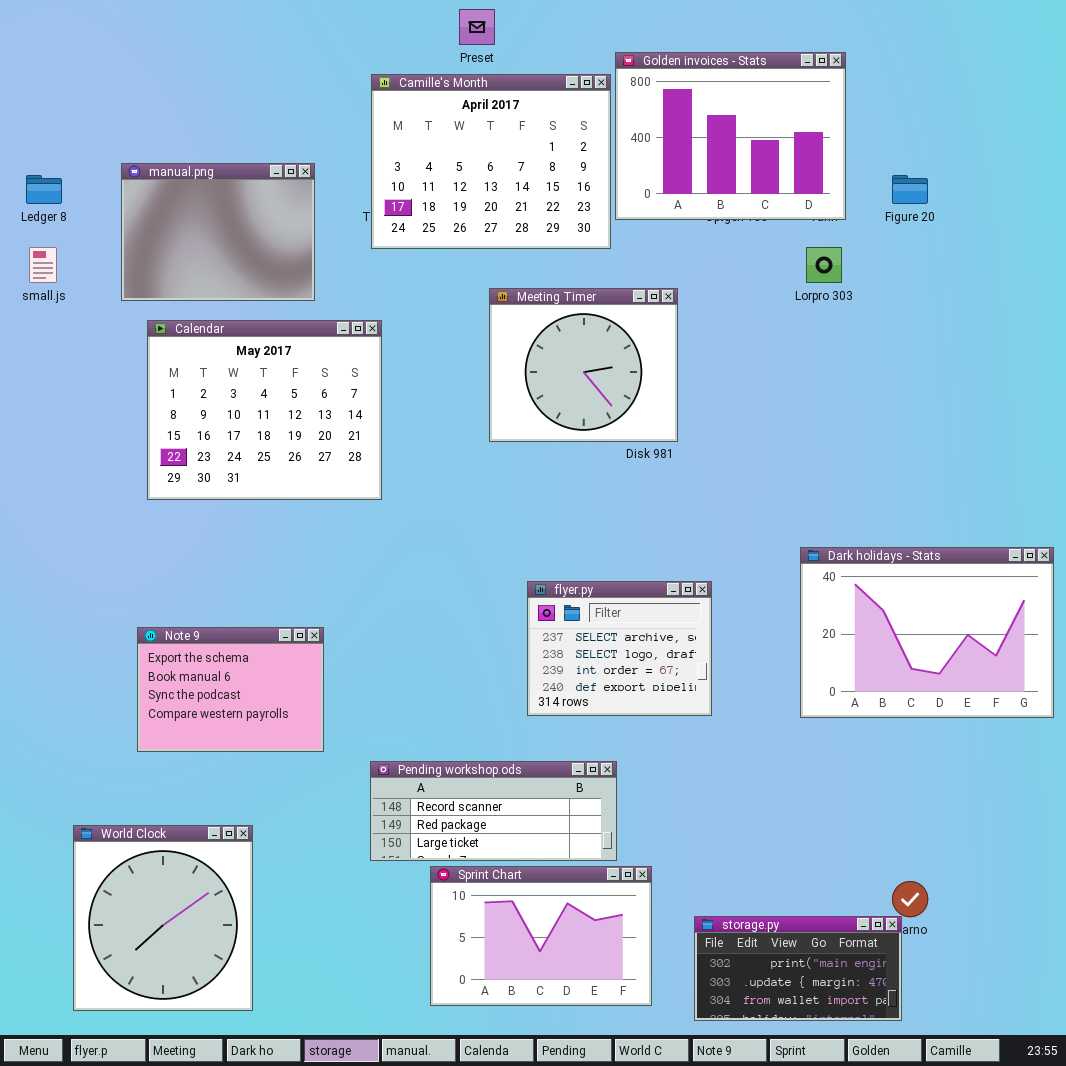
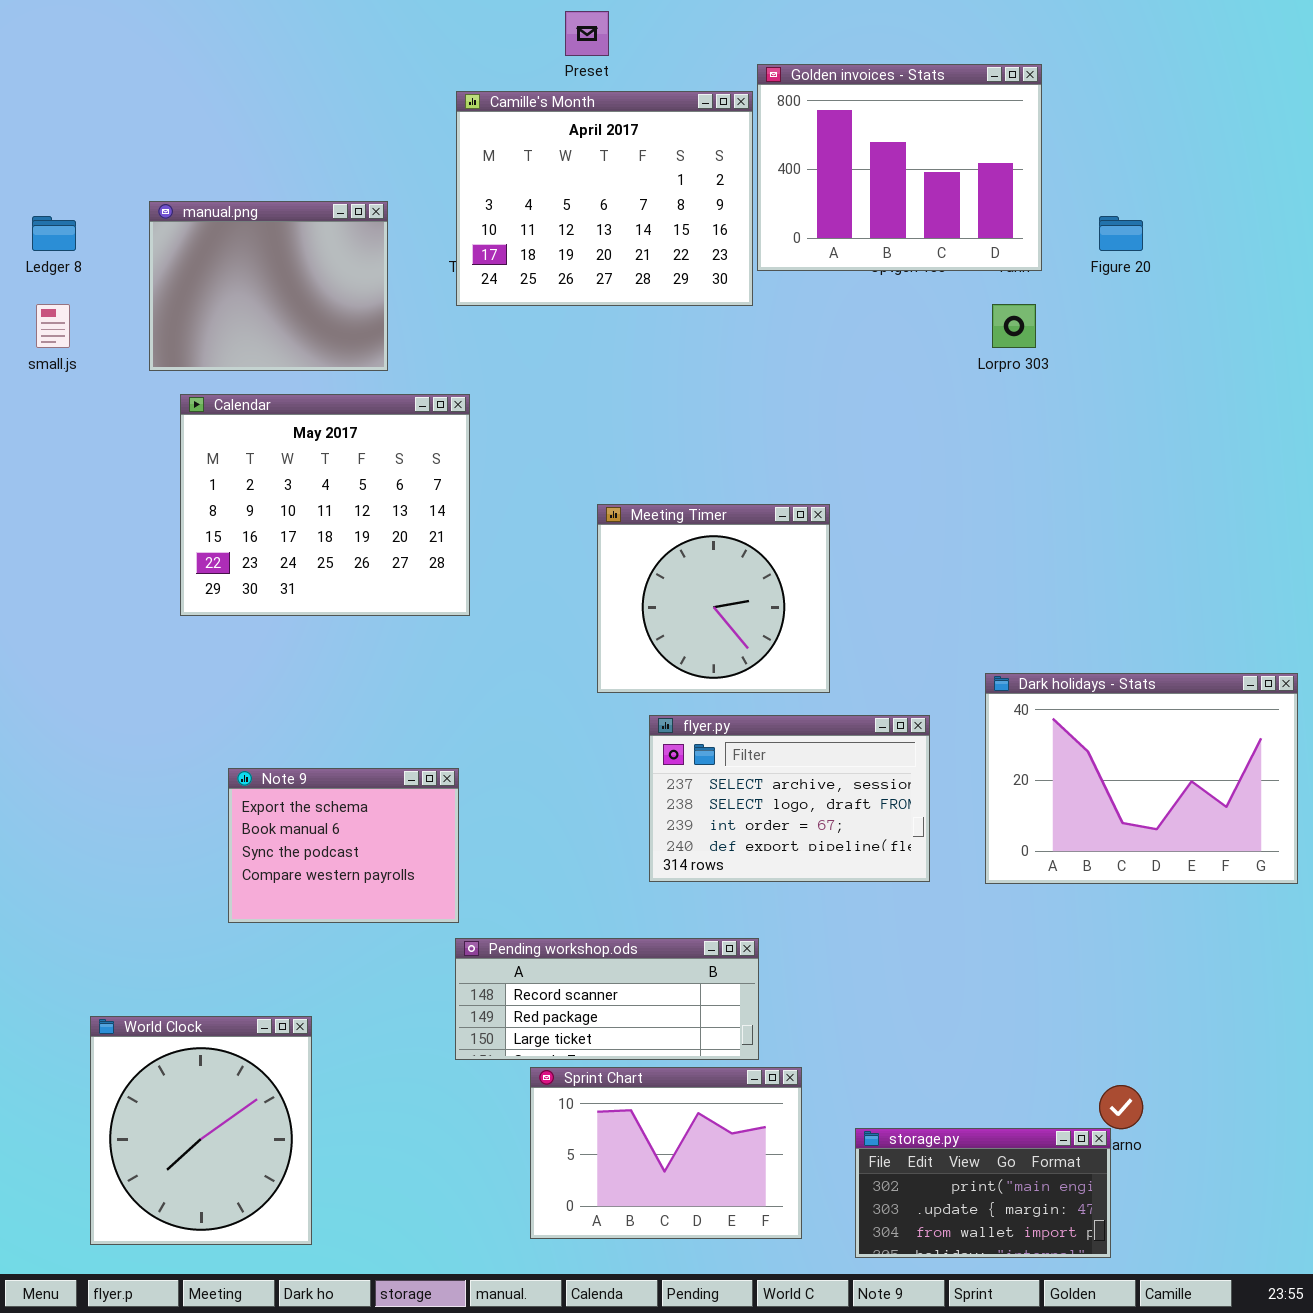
Meeting Timer: [489,288,678,442] -> [597,504,830,693], moved
flyer.py: [527,581,712,716] -> [649,715,930,882], resized
Note 9: [137,627,324,752] -> [228,768,459,923], moved

